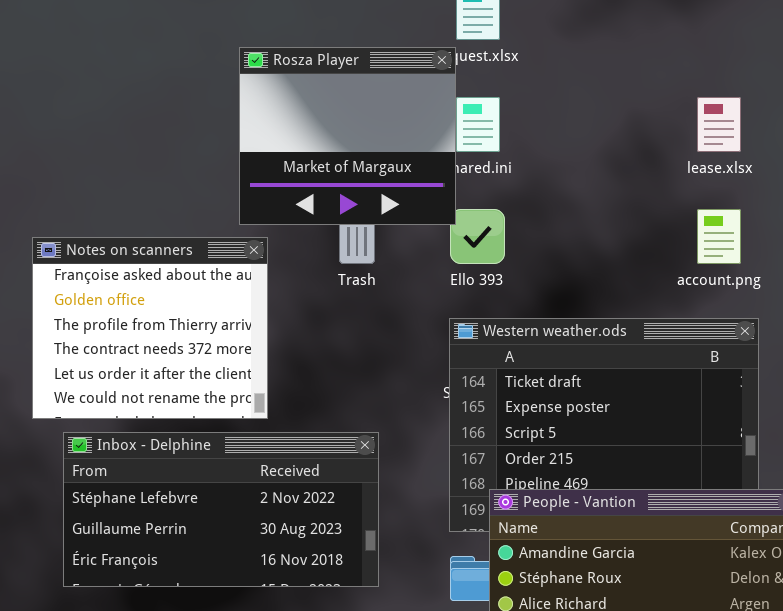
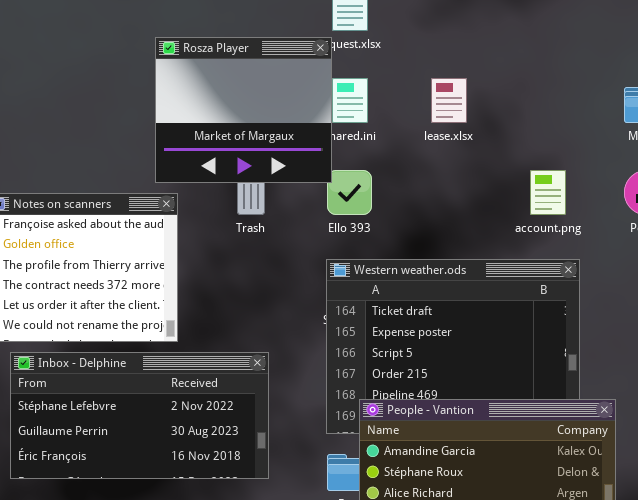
lease.xlsx: [697,97,741,152] -> [431,78,467,123], moved

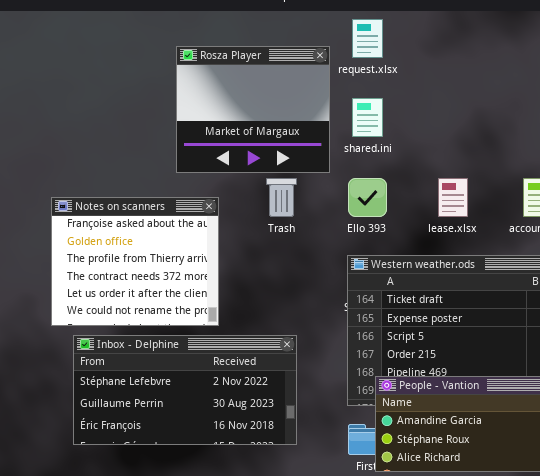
Rosza Player: [155,37,332,183] -> [176,46,330,173], moved
lease.xlsx: [431,78,467,123] -> [438,178,468,217], moved

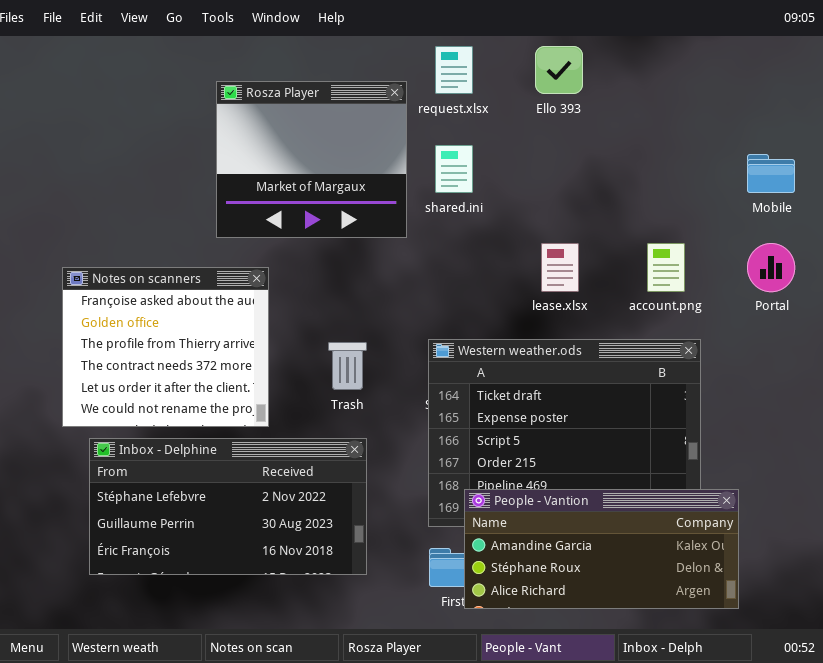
Trash: [266,178,297,217] -> [328,342,367,390], moved
Ello 393: [348,178,387,217] -> [535,46,583,94], moved

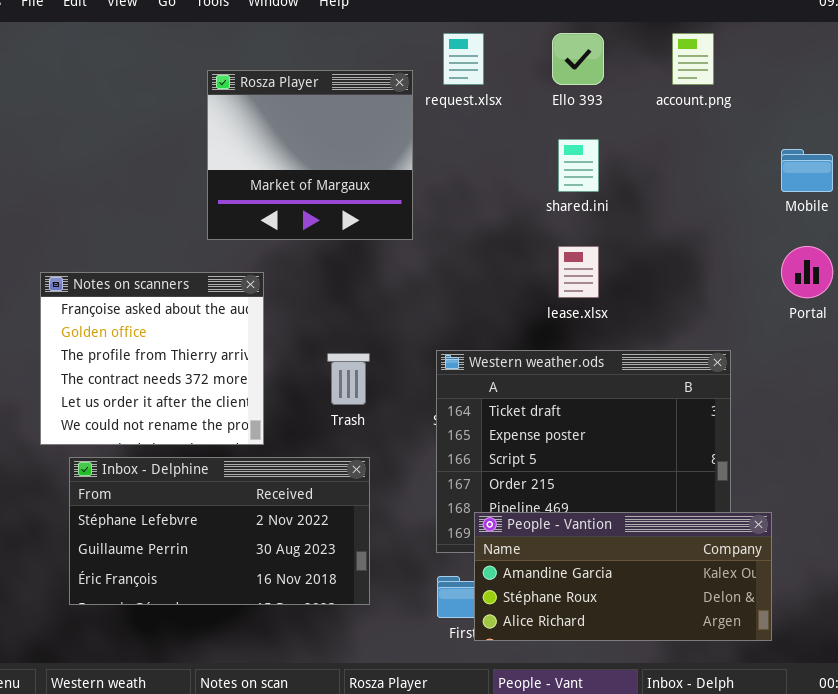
shared.ini: [435,145,473,193] -> [558,139,599,192], moved
account.png: [647,243,685,292] -> [672,33,714,85], moved

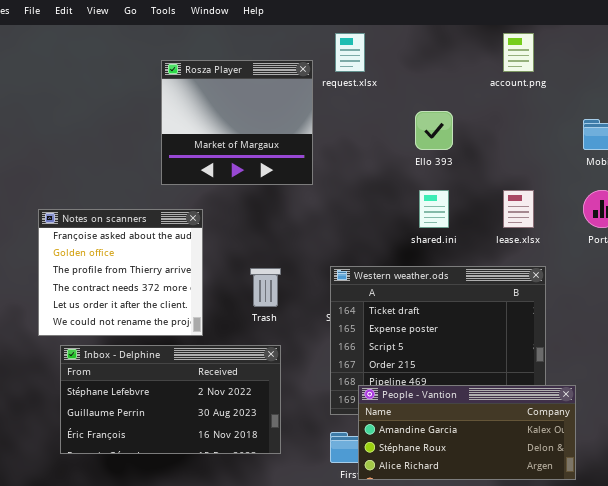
Ello 393: [552,33,604,85] -> [415,111,453,150], moved
shared.ini: [558,139,599,192] -> [419,190,449,228], moved
lease.xlsx: [558,246,599,298] -> [503,190,534,228], moved

